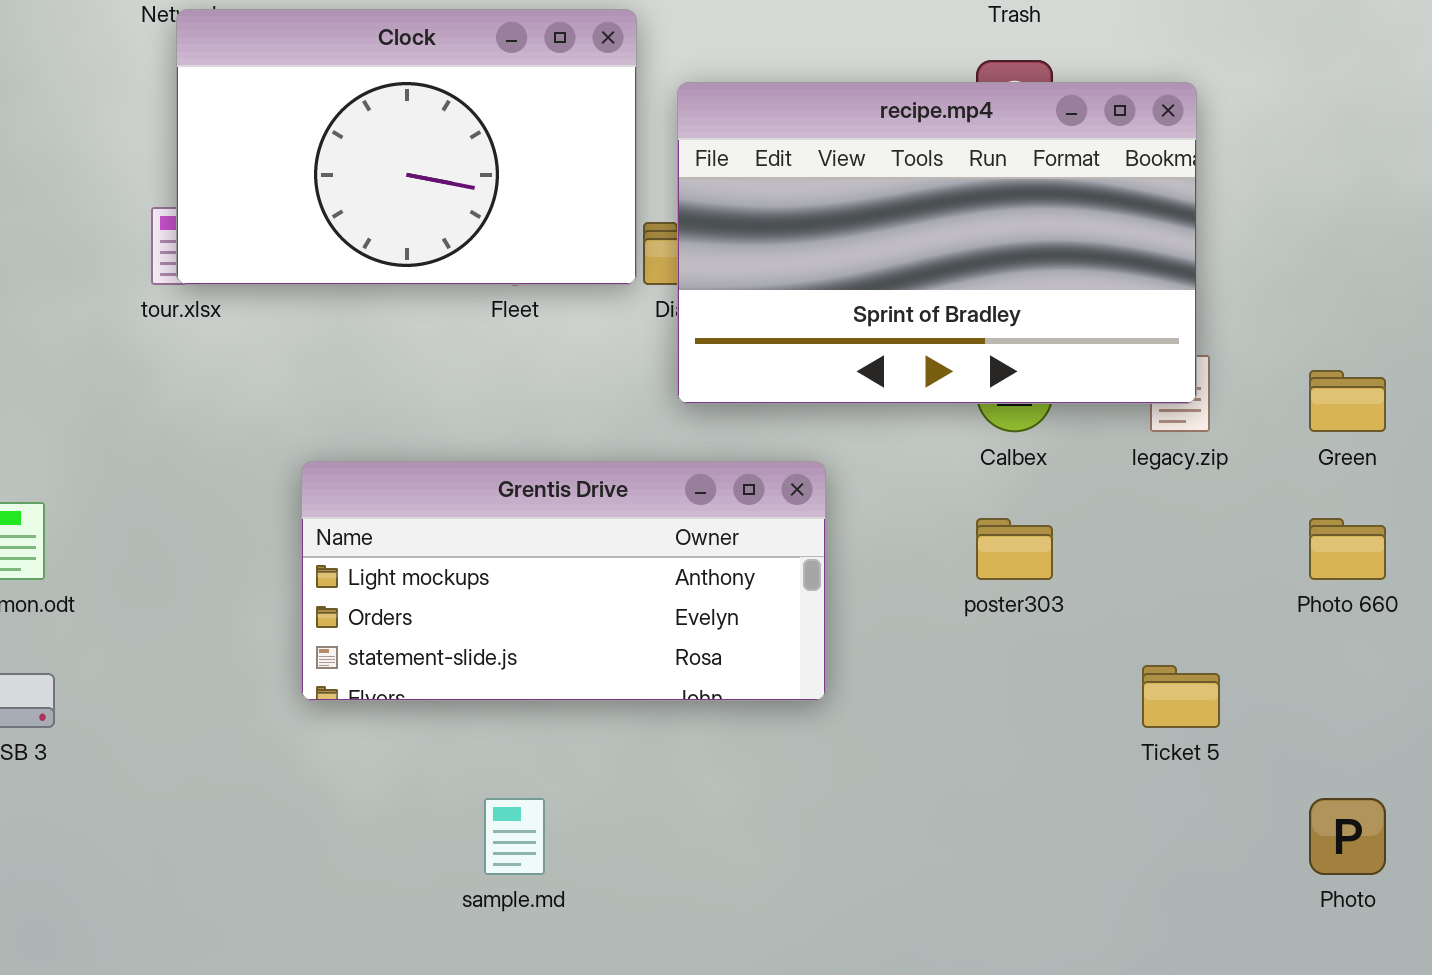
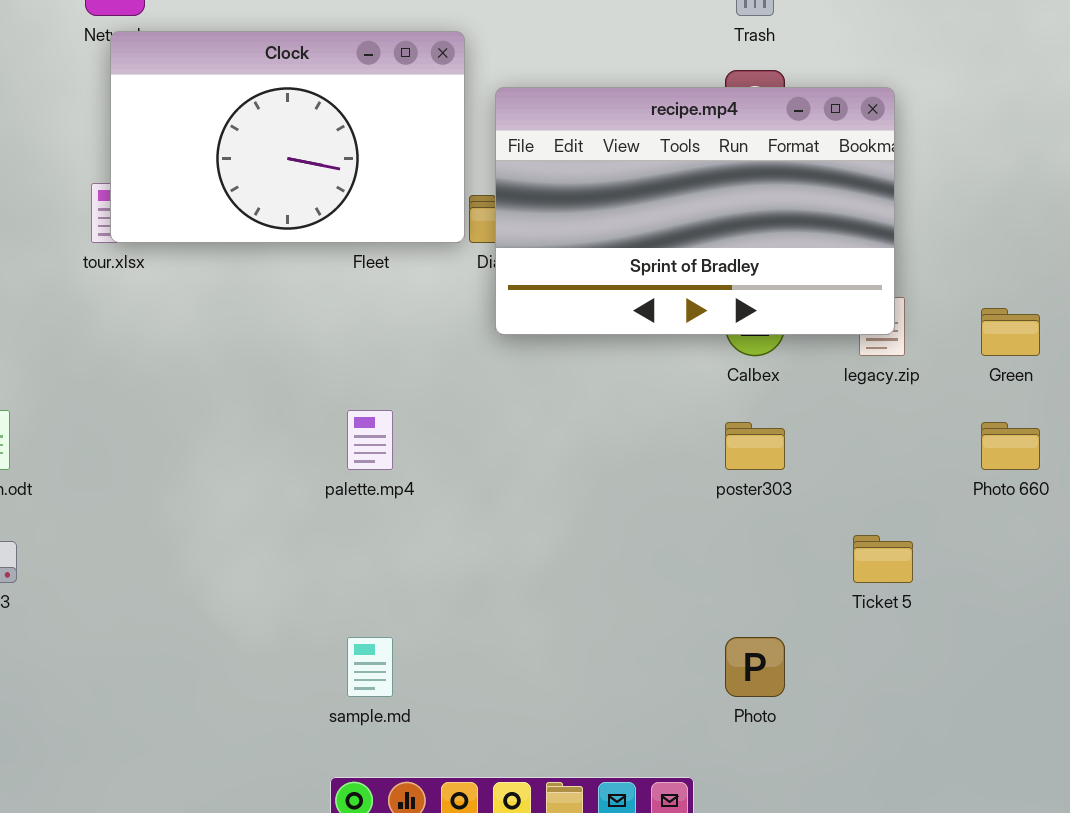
Grentis Drive: [301,461,826,701] -> none, closed
Photo: [1309,798,1386,875] -> [725,637,785,697], moved

